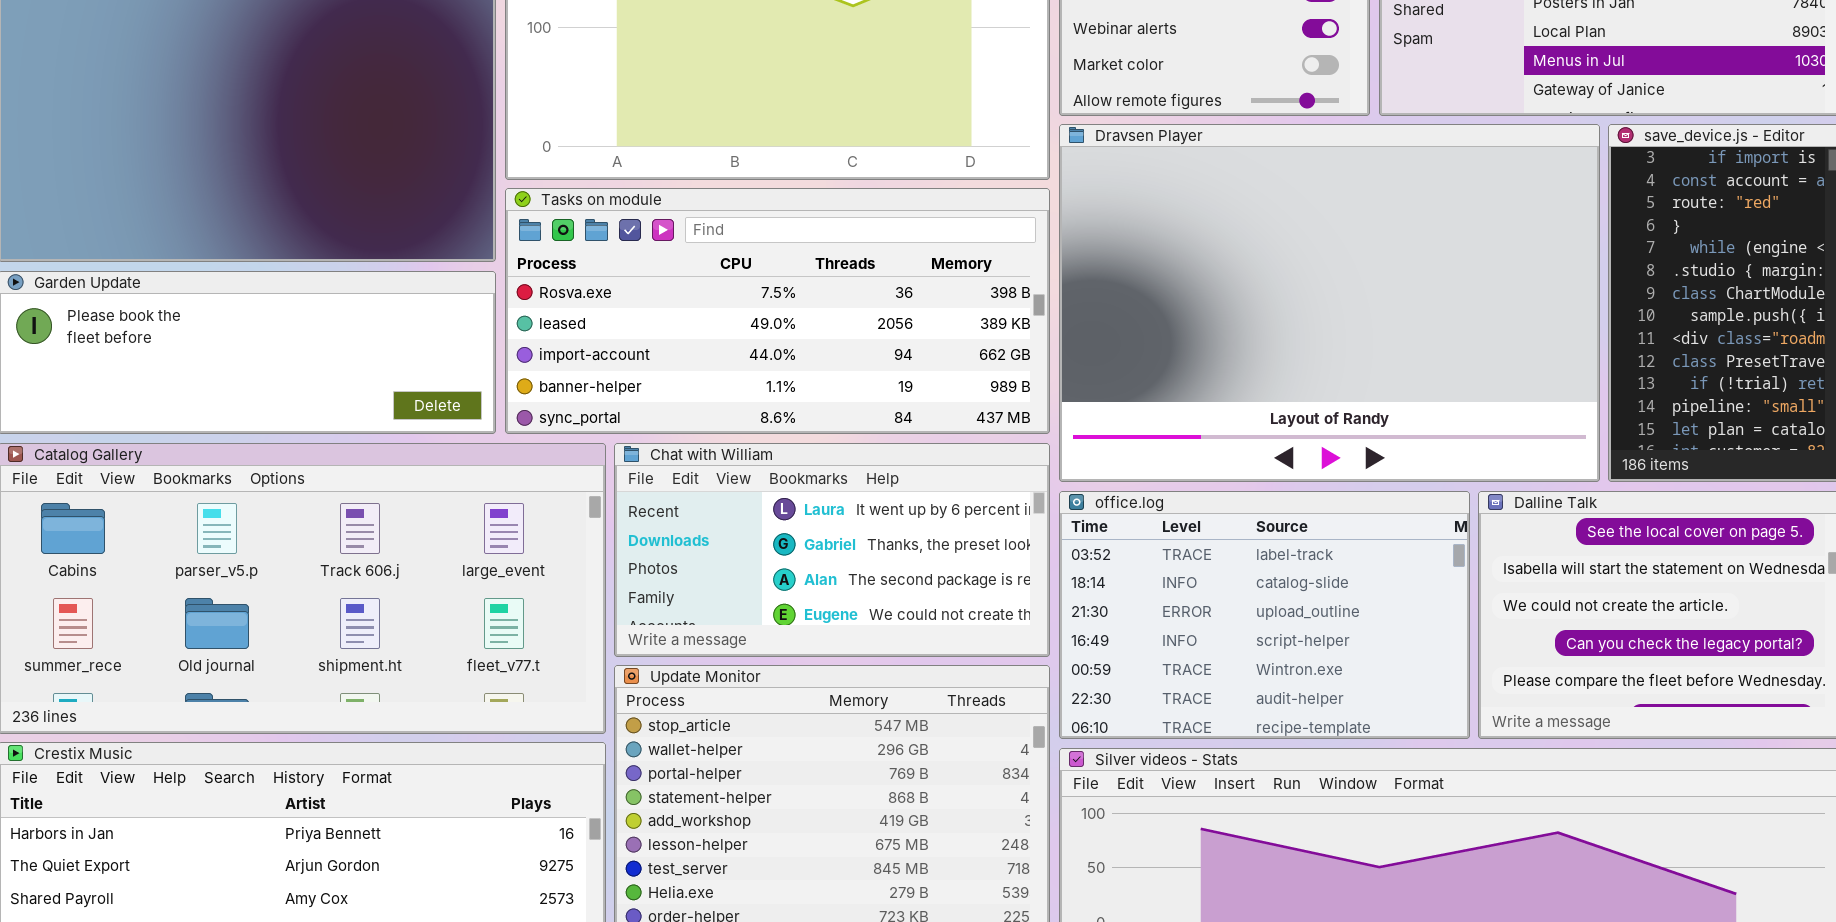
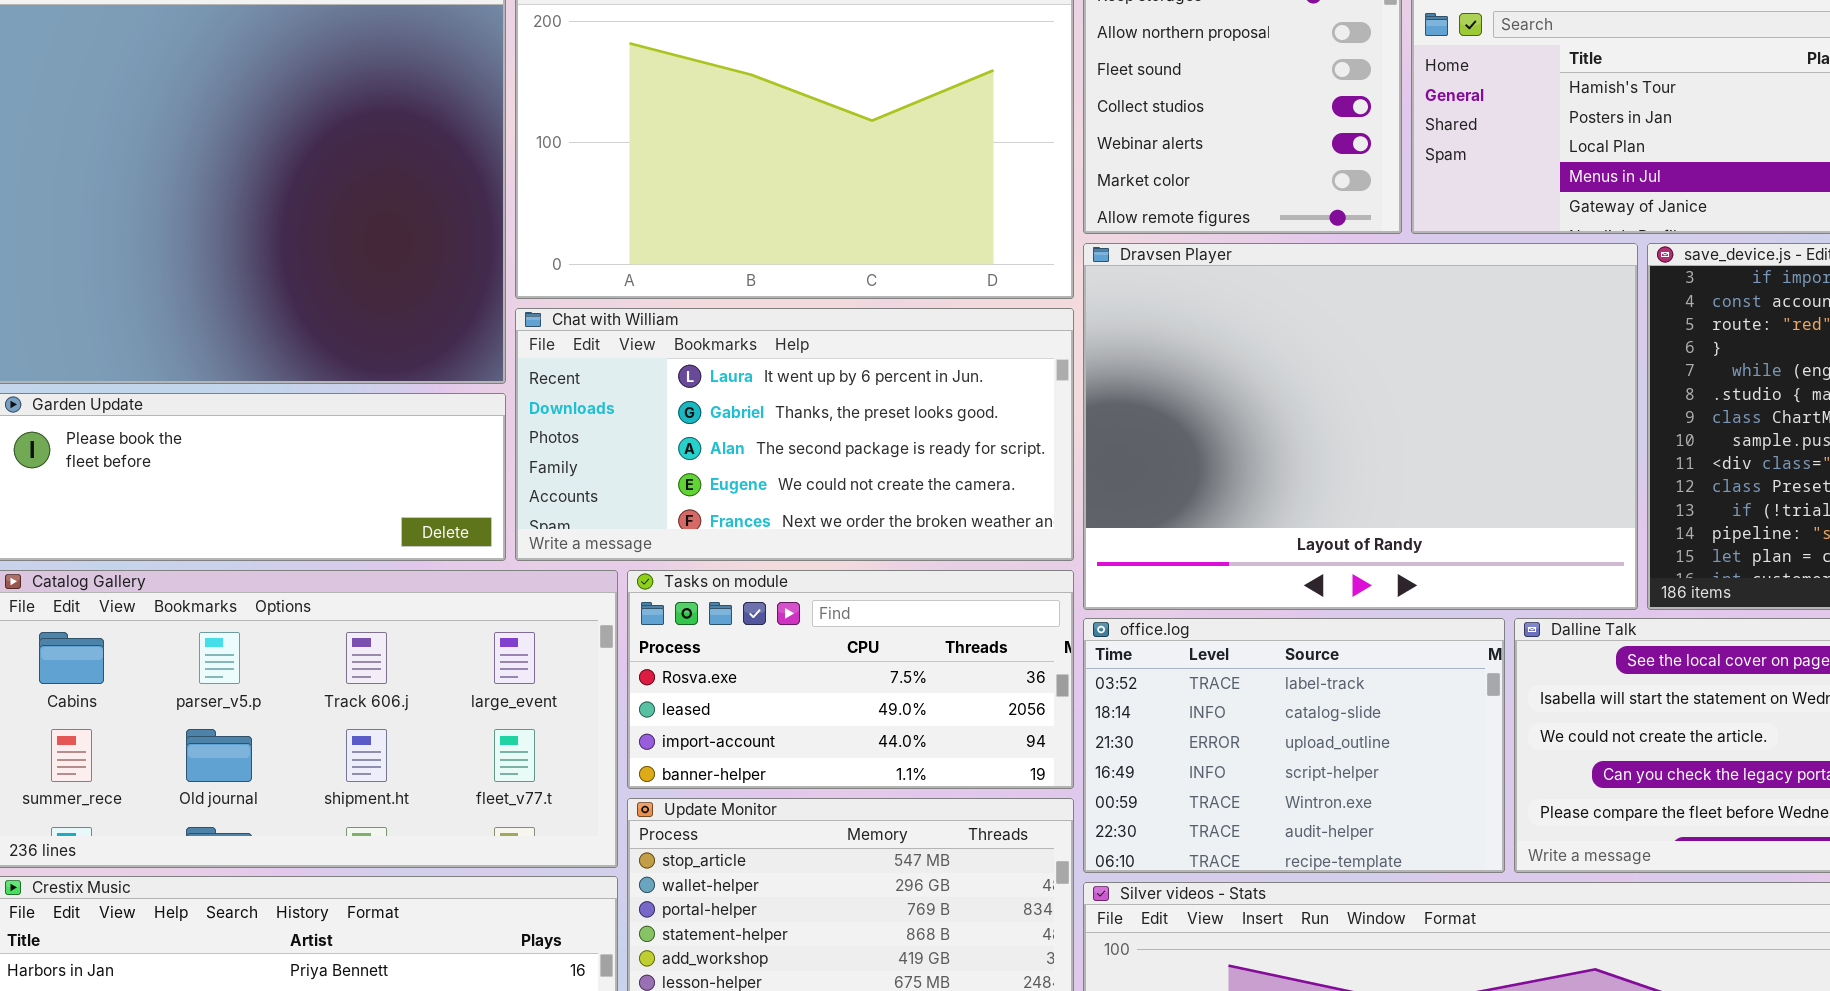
Tasks on module: [505,188,1050,434] -> [627,570,1074,789], moved, resized
Chat with William: [614,443,1050,657] -> [515,308,1074,561], moved, resized

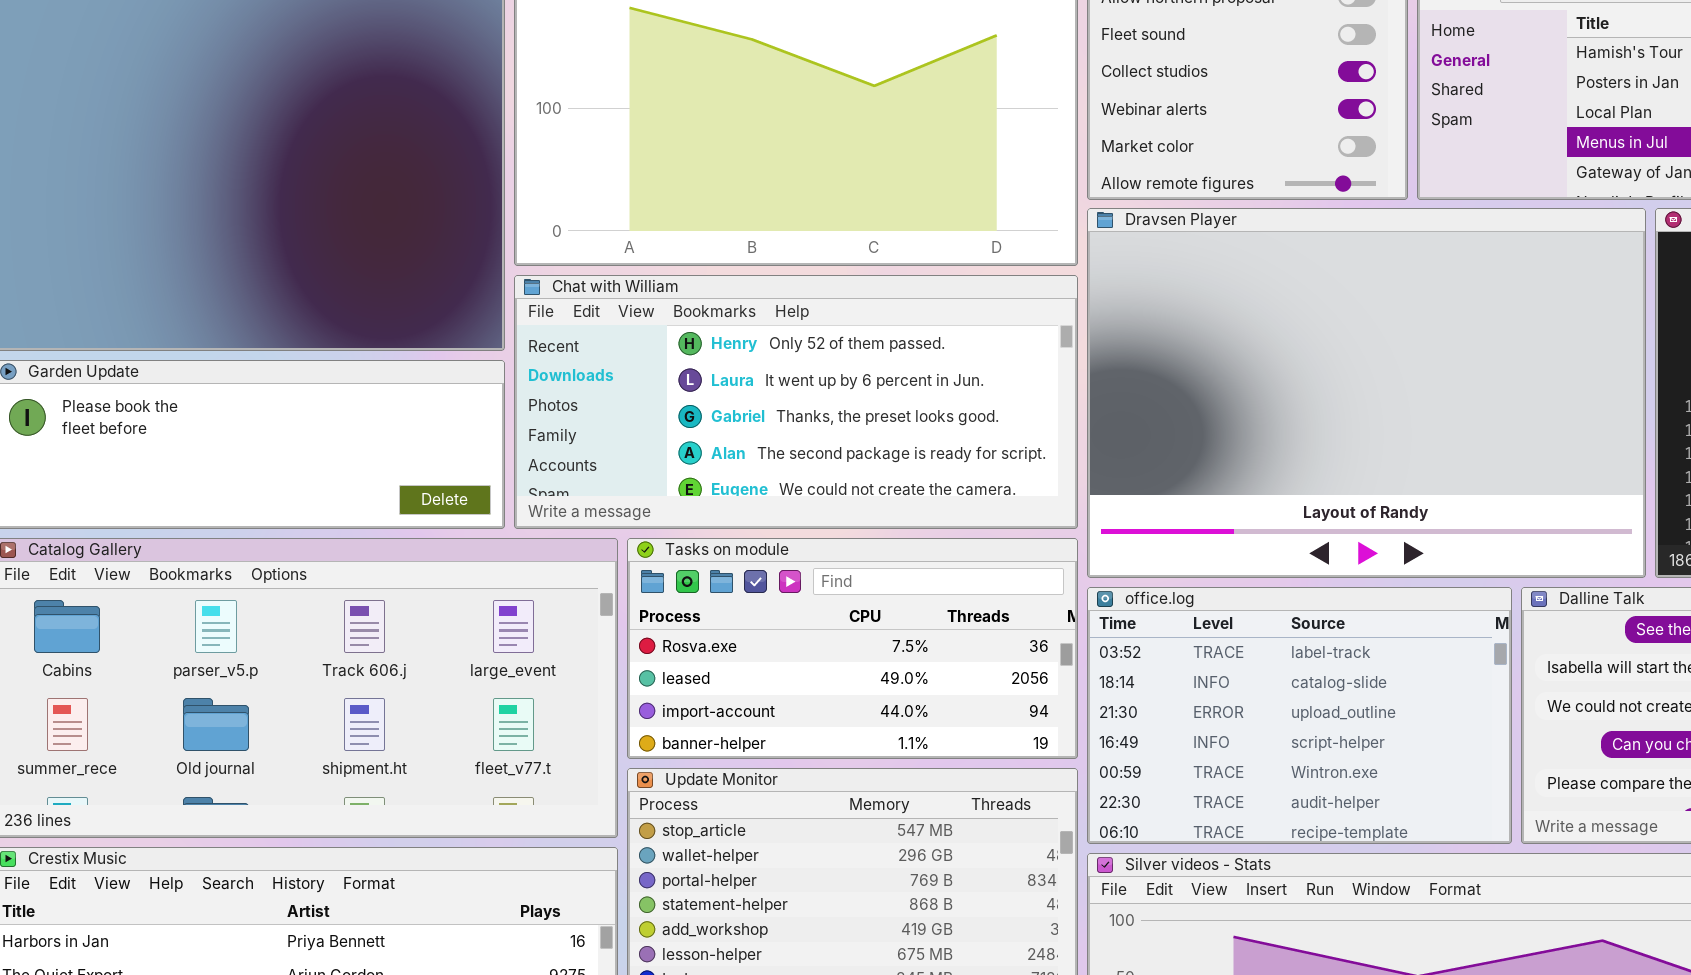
Chat with William: [515,308,1074,561] -> [514,275,1078,529], scrolled up 1 row

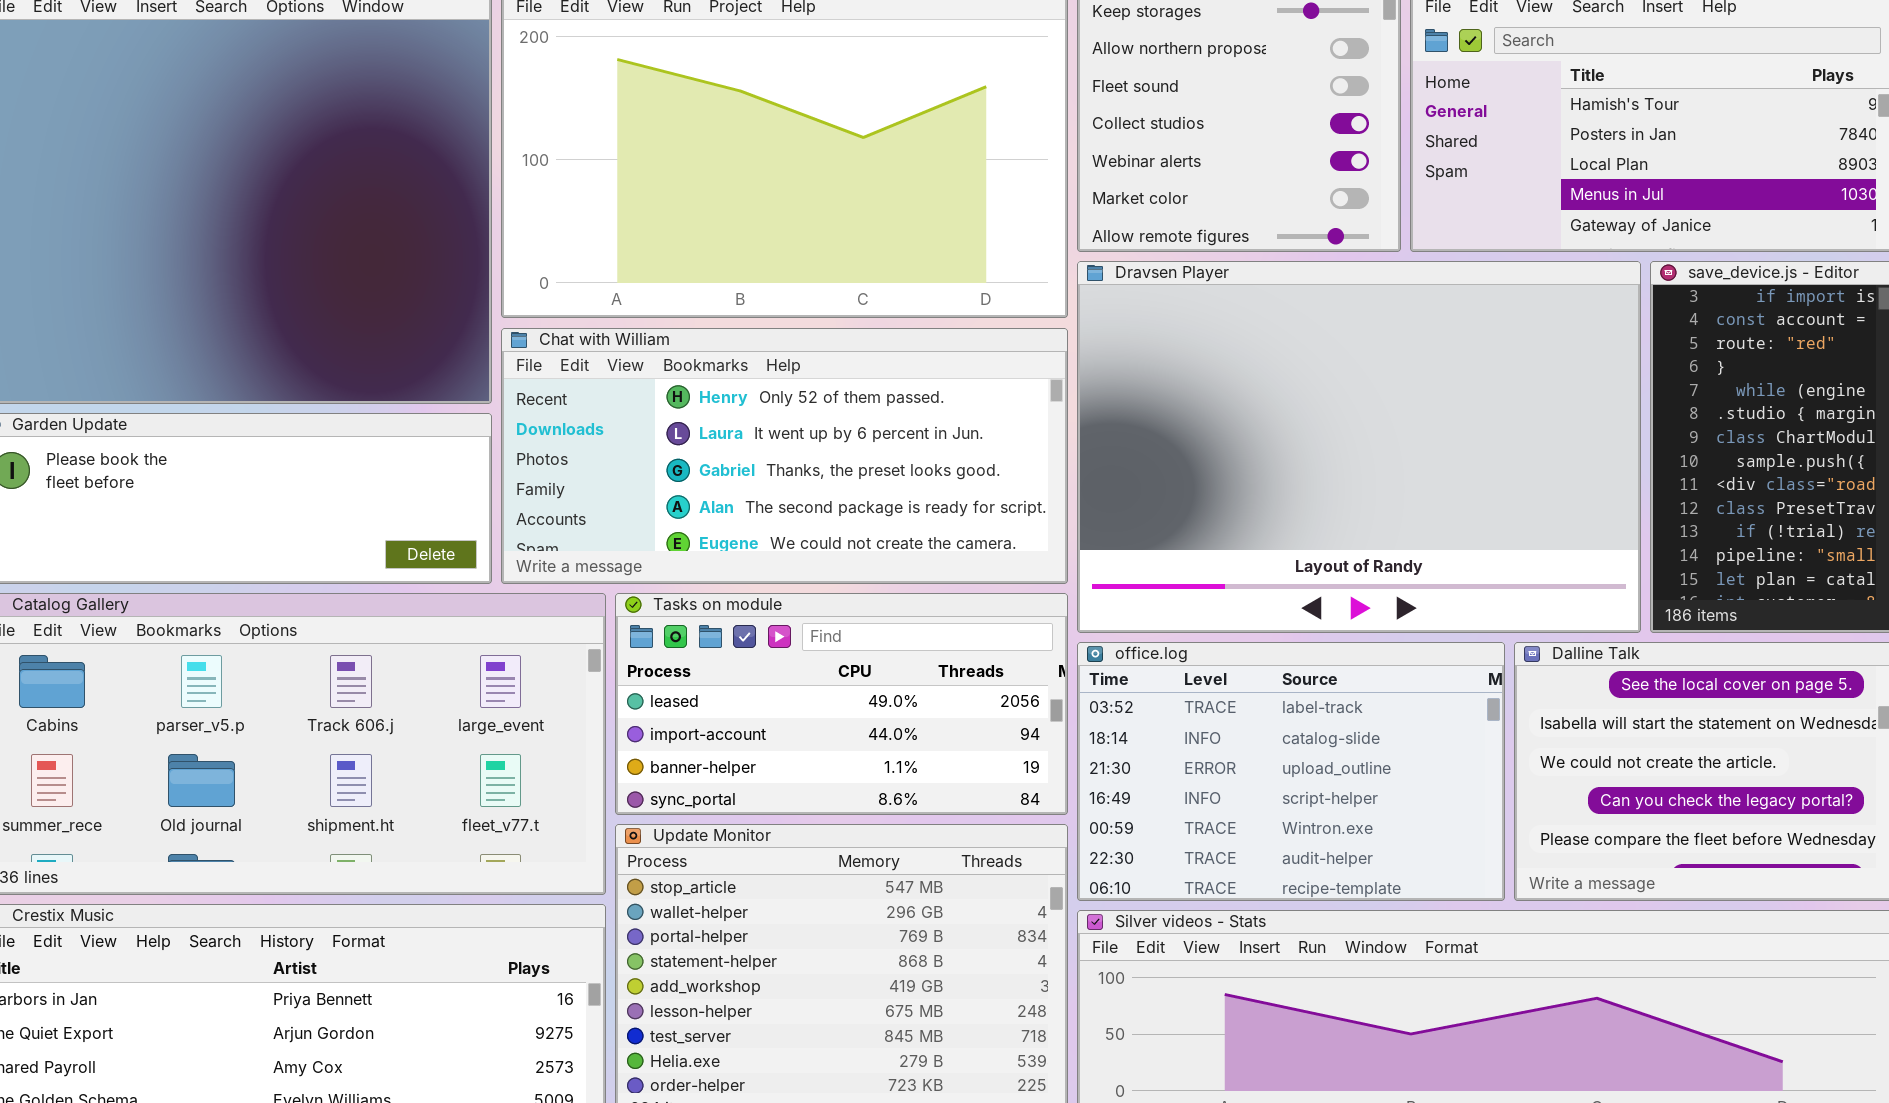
Tasks on module: [627,538,1078,759] -> [615,593,1068,815], scrolled down 1 row

